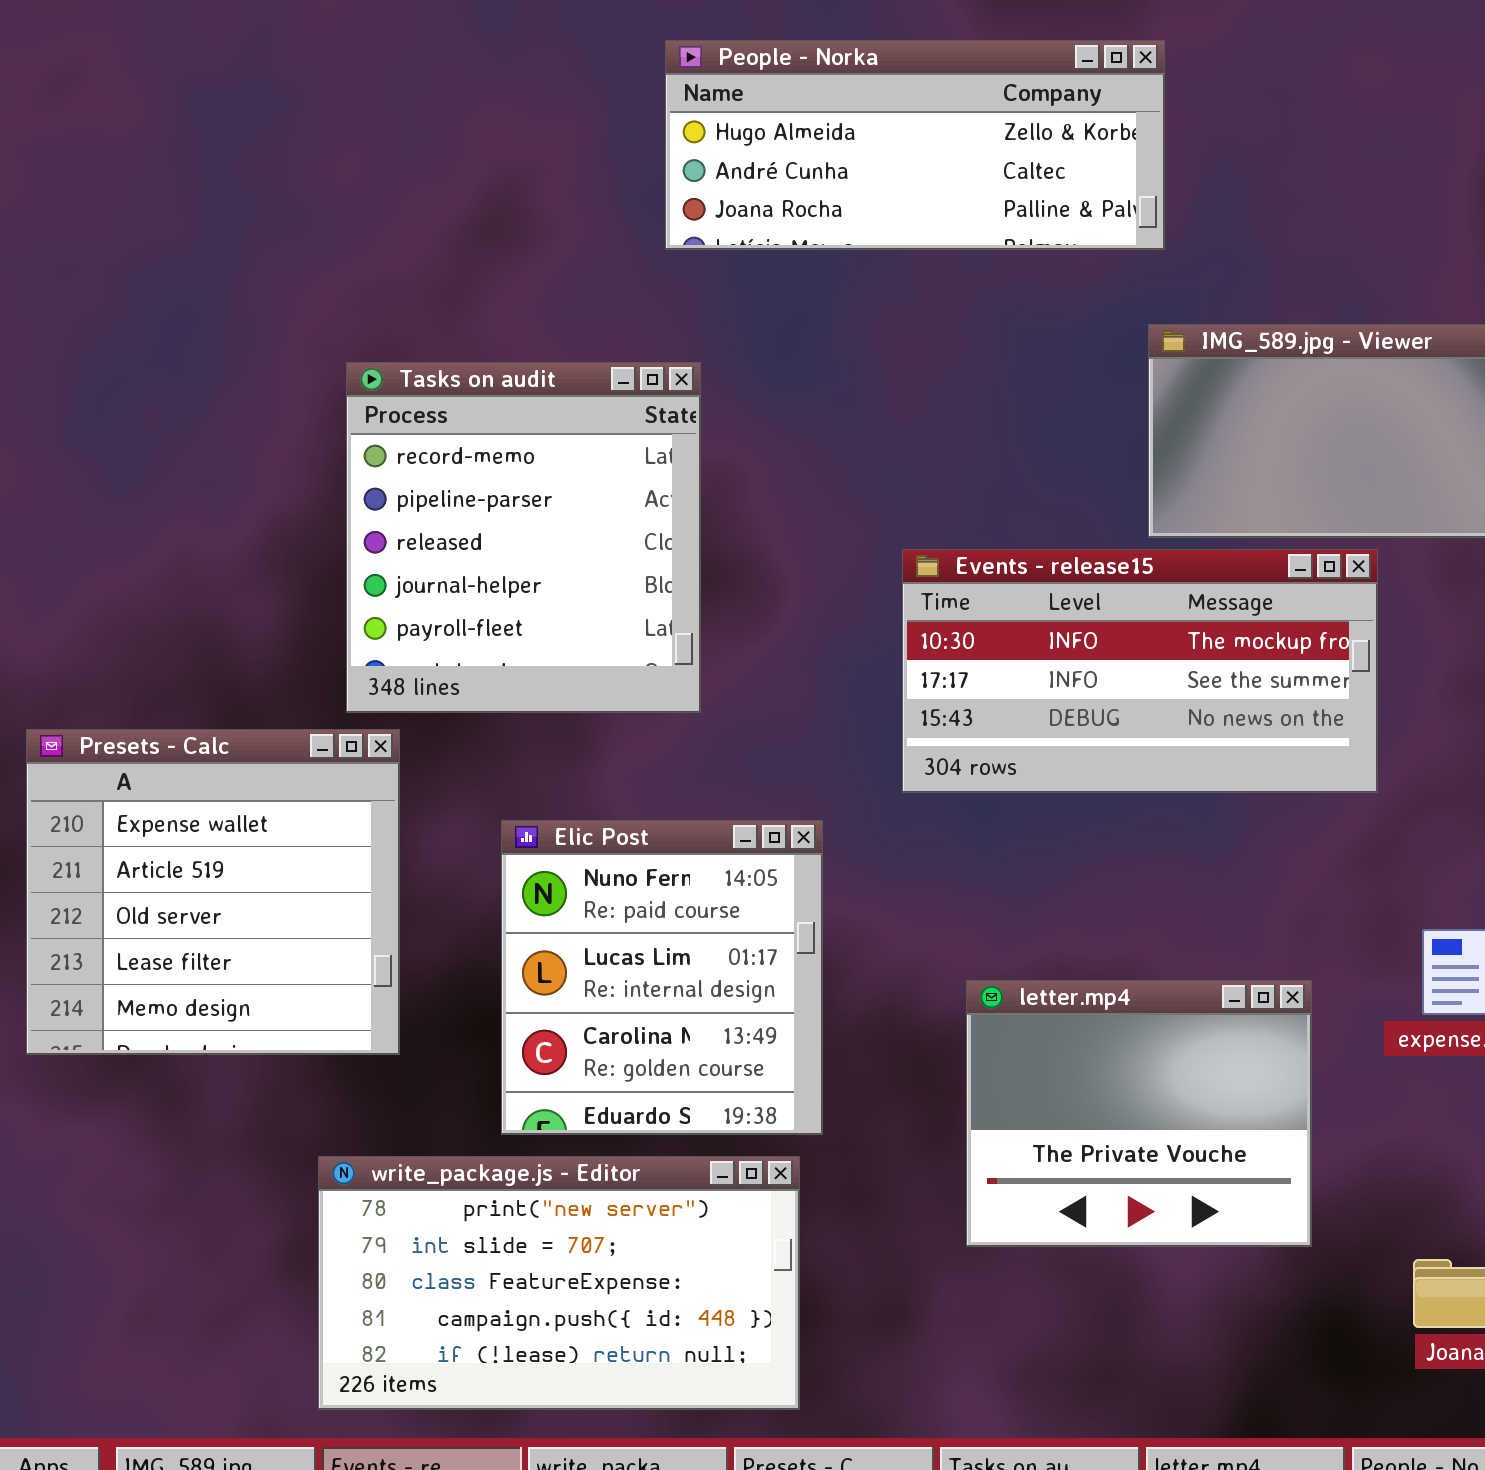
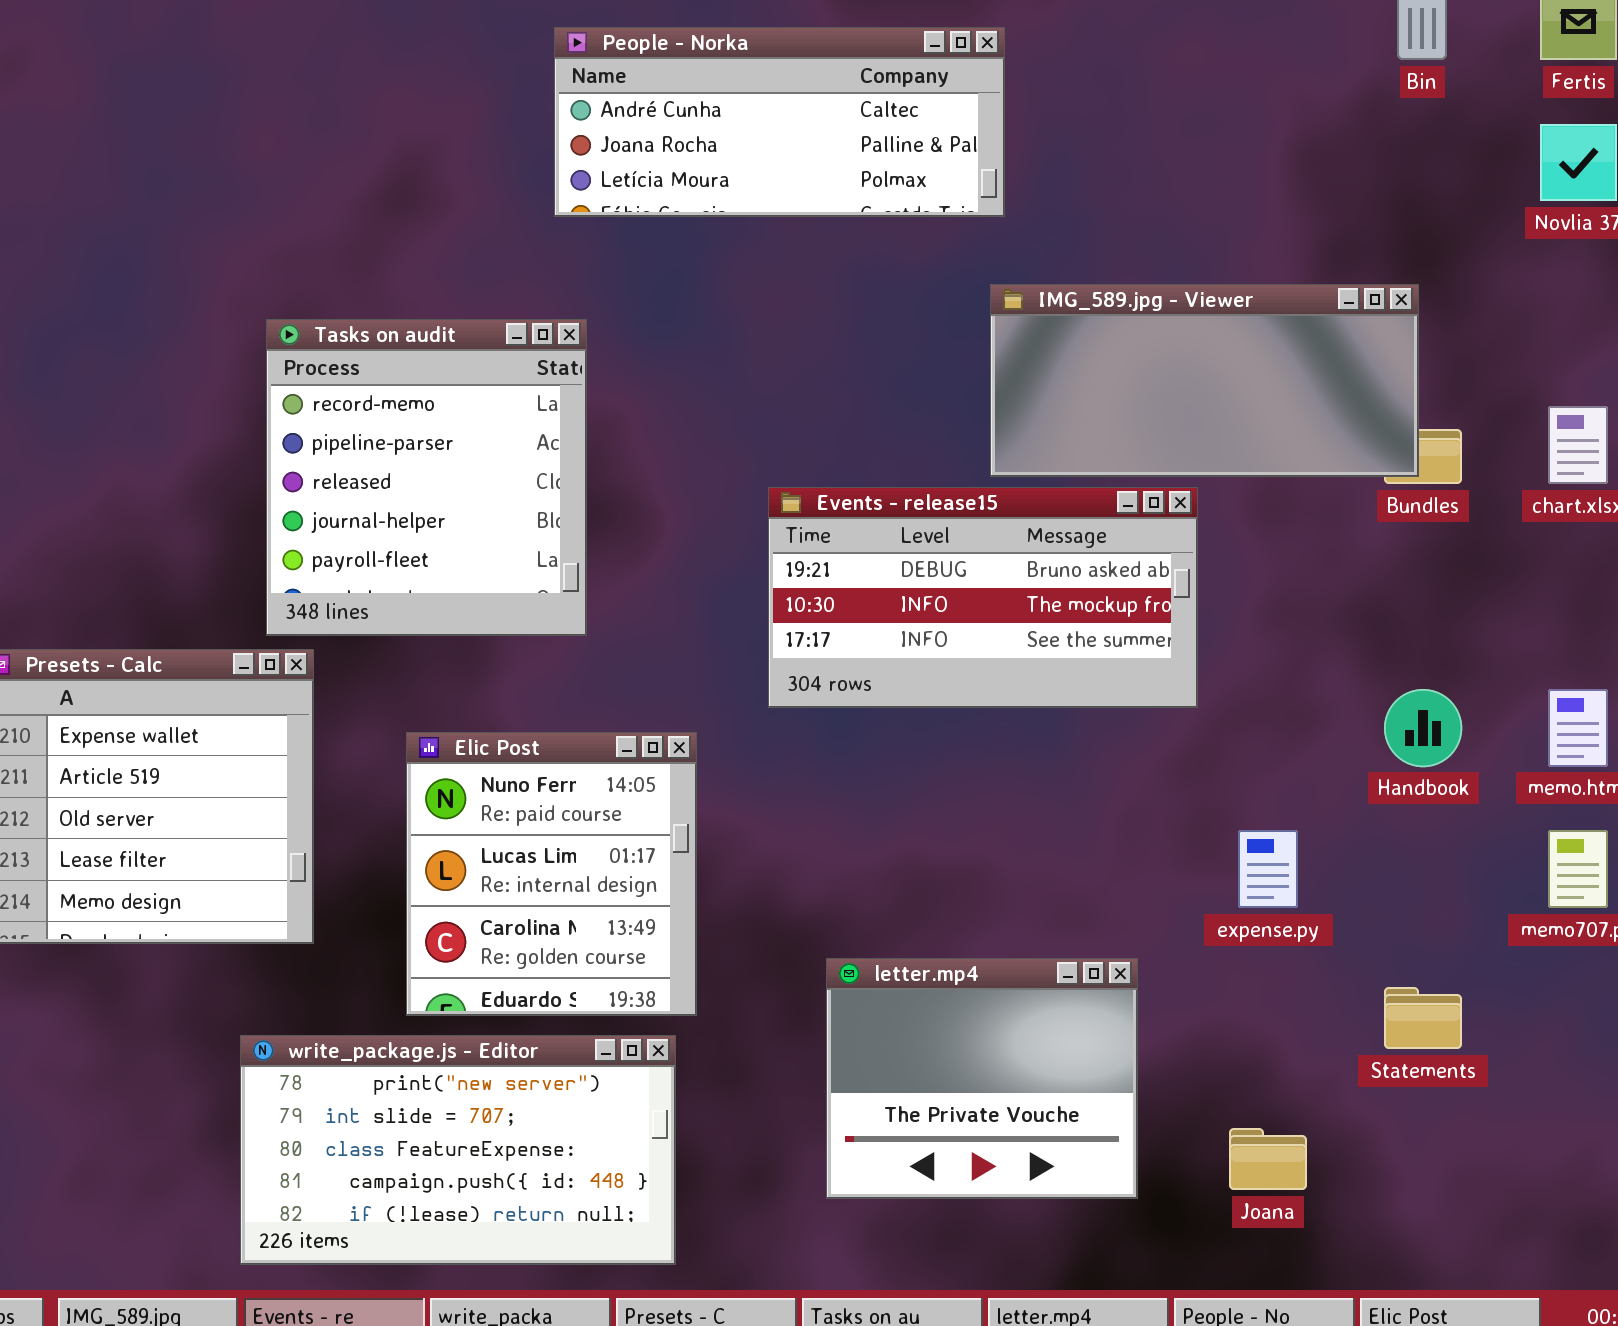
People - Norka: [665,40,1165,250] -> [554,27,1005,217], scrolled down 1 row
Events - release15: [902,549,1378,793] -> [768,487,1198,708], scrolled up 1 row
letter.mp4: [966,980,1312,1247] -> [826,958,1138,1199], moved

